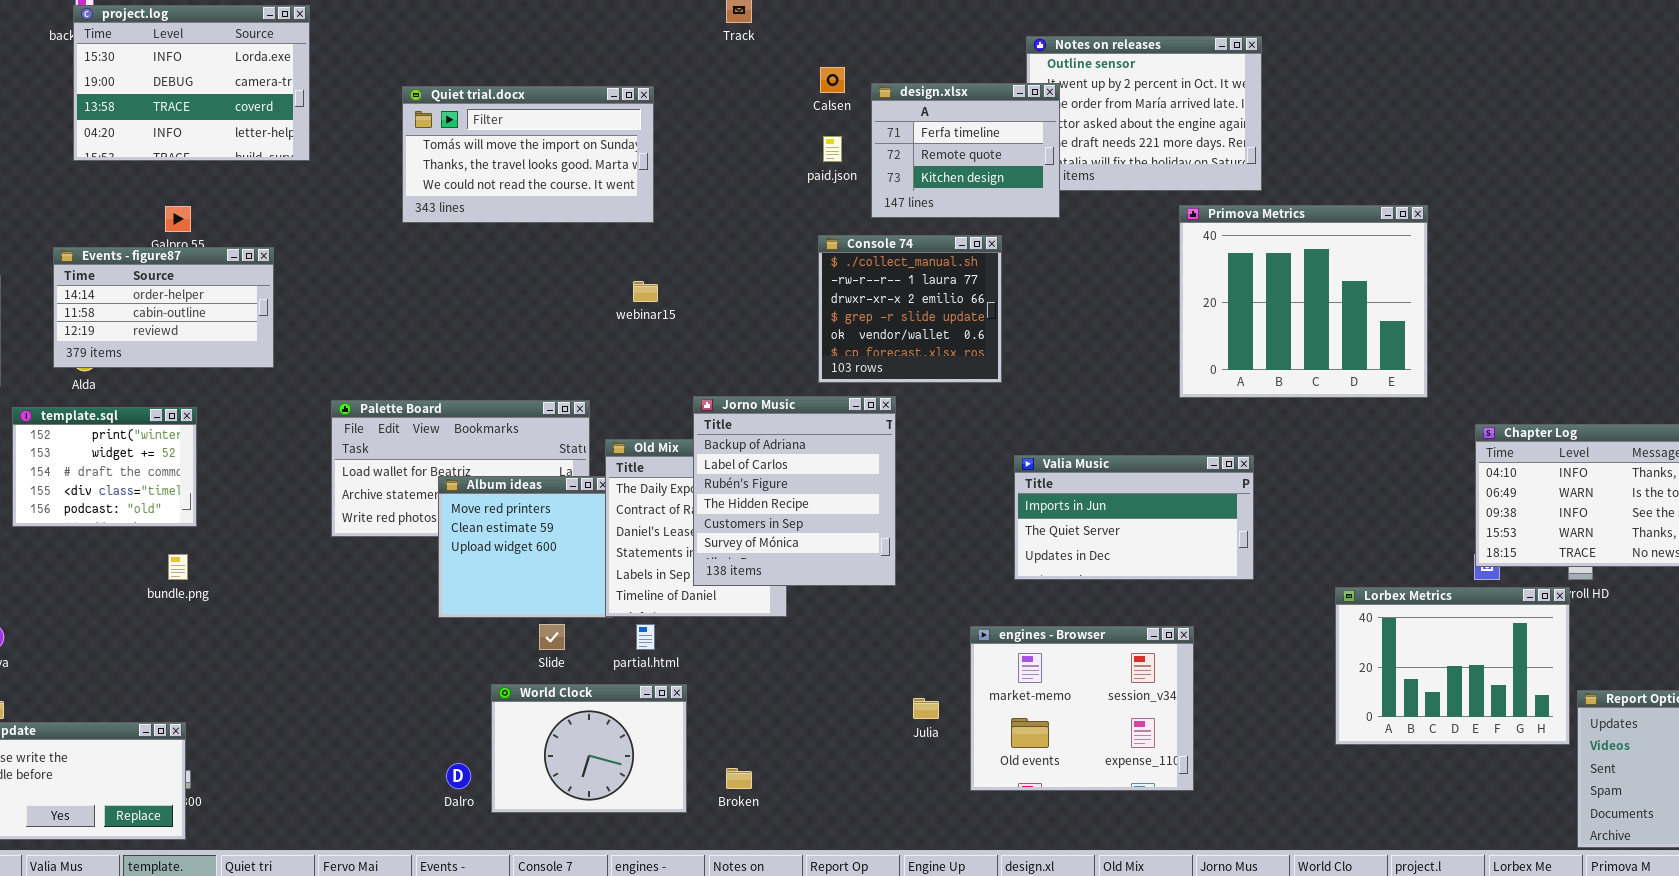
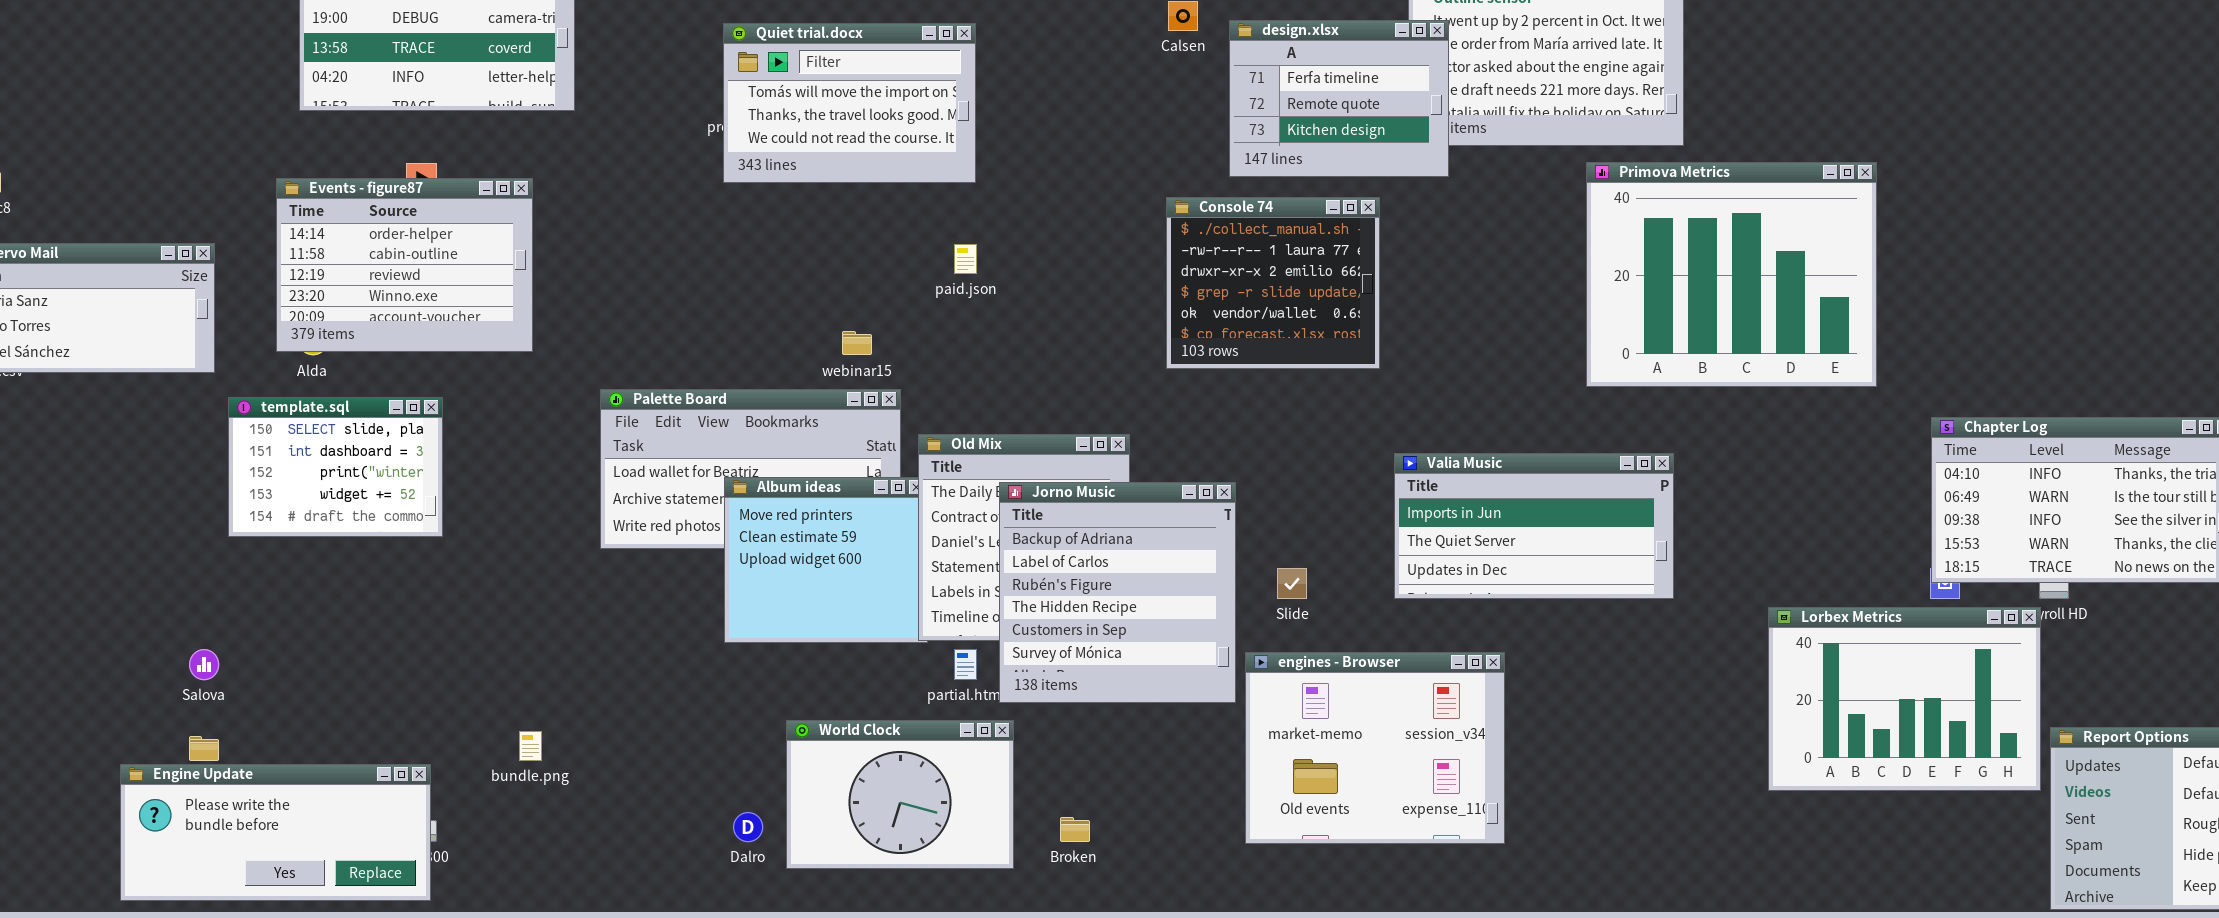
Quiet trial.docx: [402,86,654,223] -> [723,23,976,183], resized
paid.json: [823,136,842,162] -> [954,244,977,274], moved
Events - figure87: [53,247,274,368] -> [276,178,533,352], resized
webinar15: [633,281,658,302] -> [842,331,872,355], moved
Jorno Music: [693,396,896,586] -> [999,482,1236,703], moved
template.sql: [12,407,197,527] -> [228,397,443,537], scrolled up 2 rows
bundle.png: [168,554,188,580] -> [519,731,542,761], moved
Slide: [539,624,565,650] -> [1277,568,1307,599], moved
engines - Browser: [970,626,1194,791] -> [1245,652,1505,844], moved

